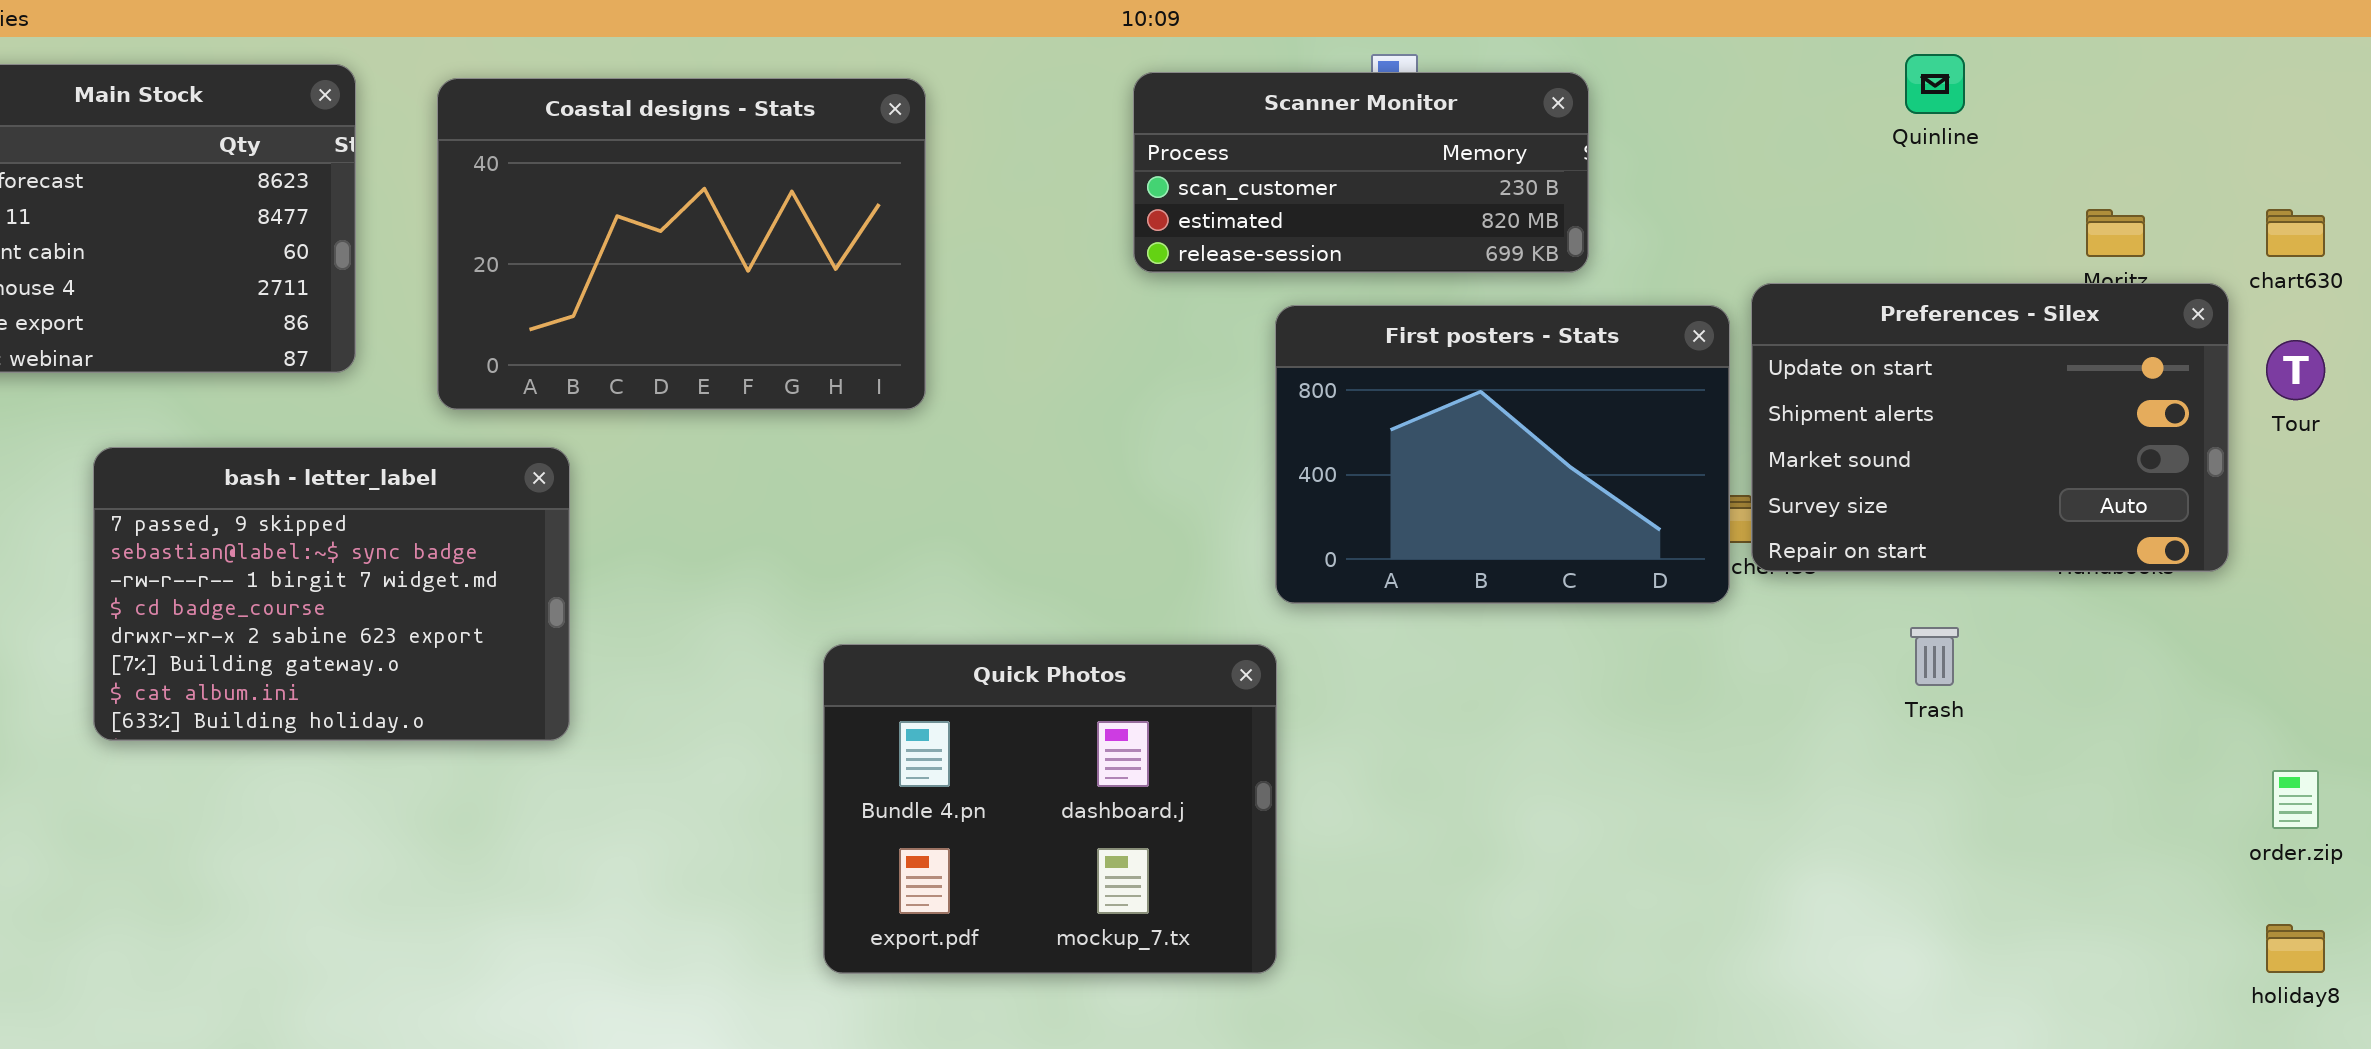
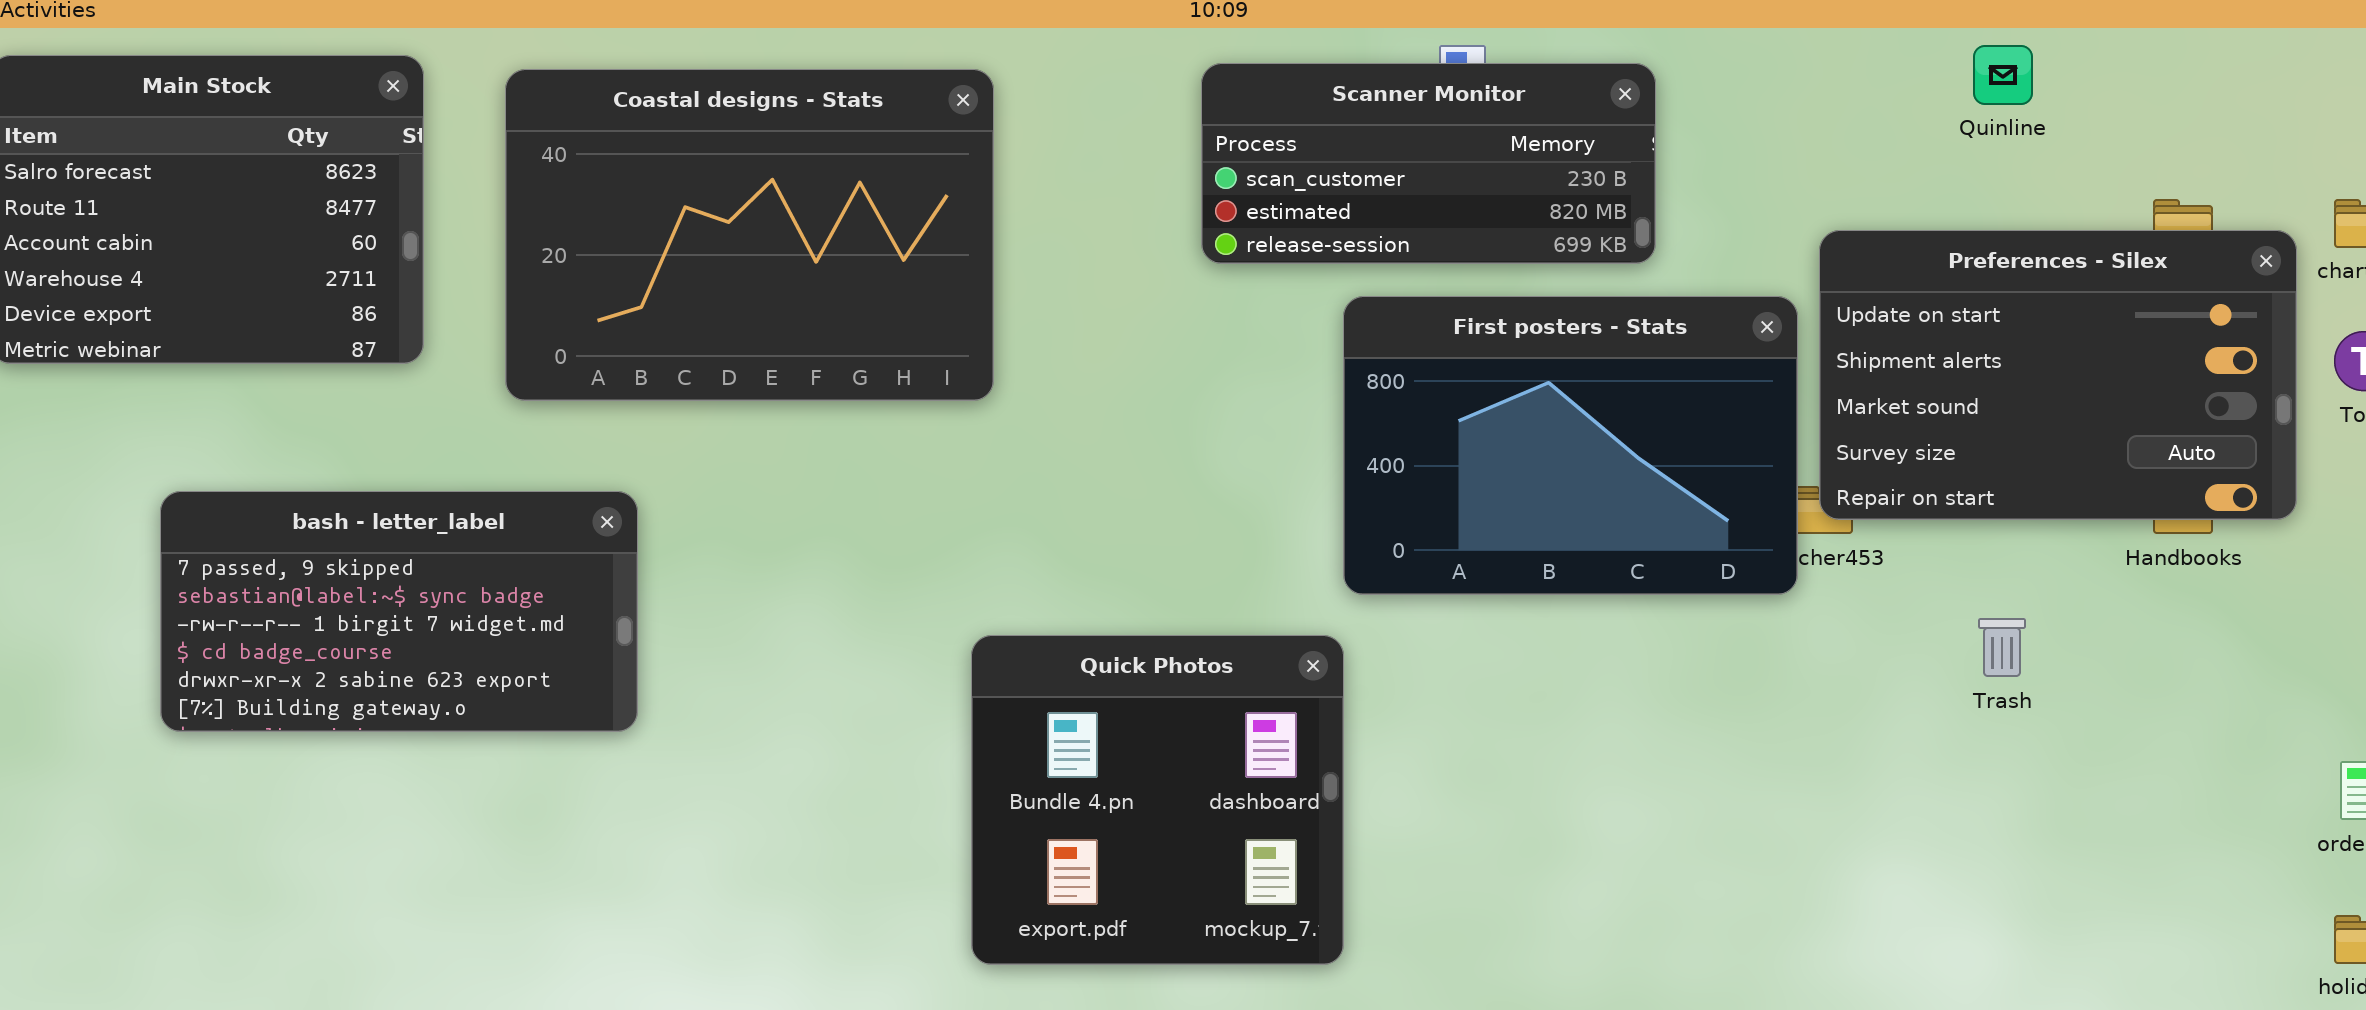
Preferences - Silex: [1751,283,2229,572] -> [1819,230,2297,520], moved
bash - letter_label: [93,447,570,741] -> [160,491,638,732], resized
Quick Photos: [823,644,1277,974] -> [971,635,1344,965], resized

